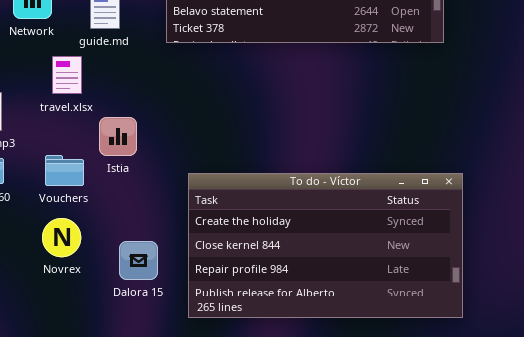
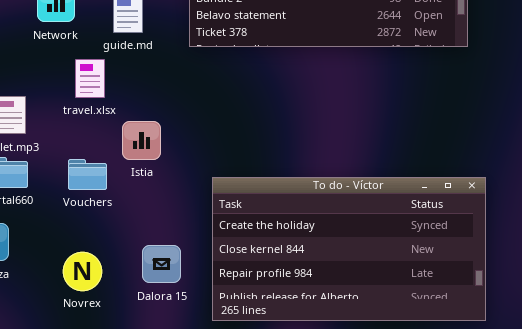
Novrex: [42,218,81,257] -> [63,252,102,291], moved

